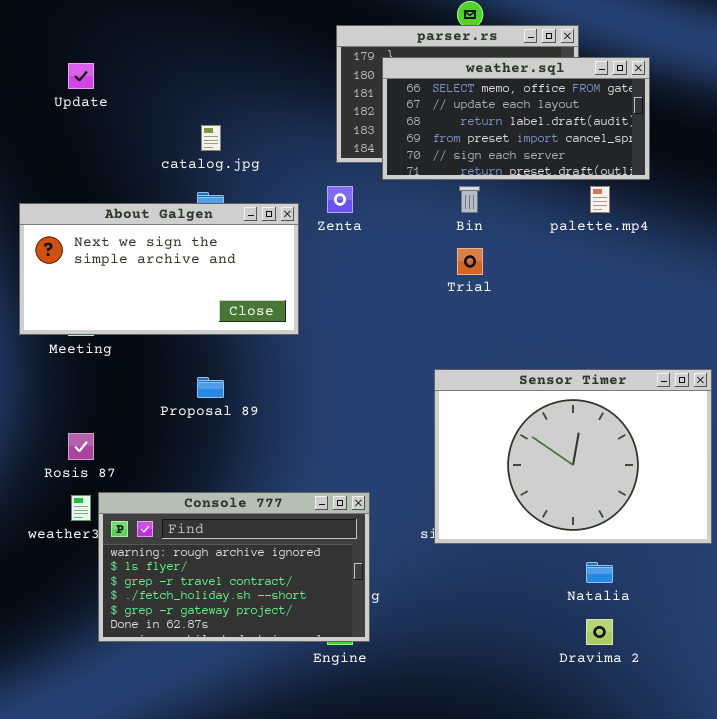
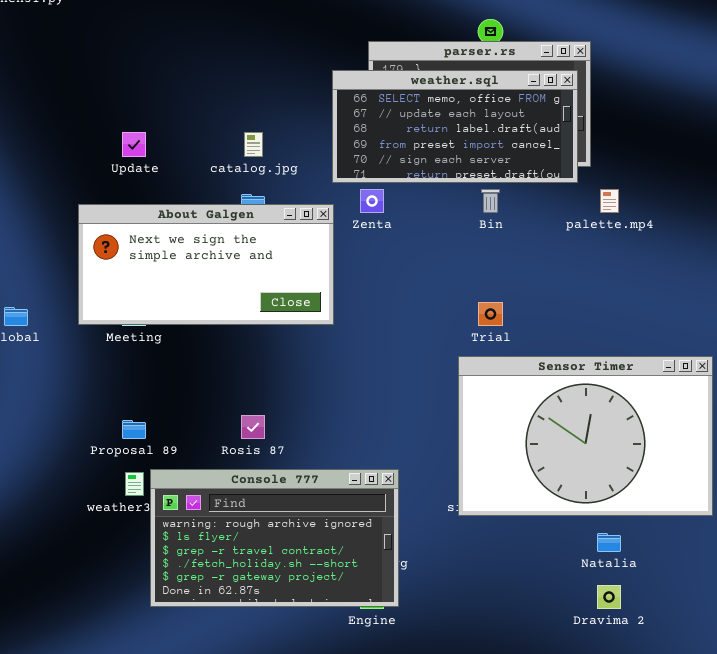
weather.sql: [382,57,650,180] -> [332,70,578,183], moved
Update: [68,63,94,89] -> [122,132,146,157], moved
Trial: [457,248,483,275] -> [478,302,503,326], moved
Proposal 89: [197,377,224,398] -> [122,420,146,439], moved
Rosis 87: [68,433,94,460] -> [241,415,265,439], moved

